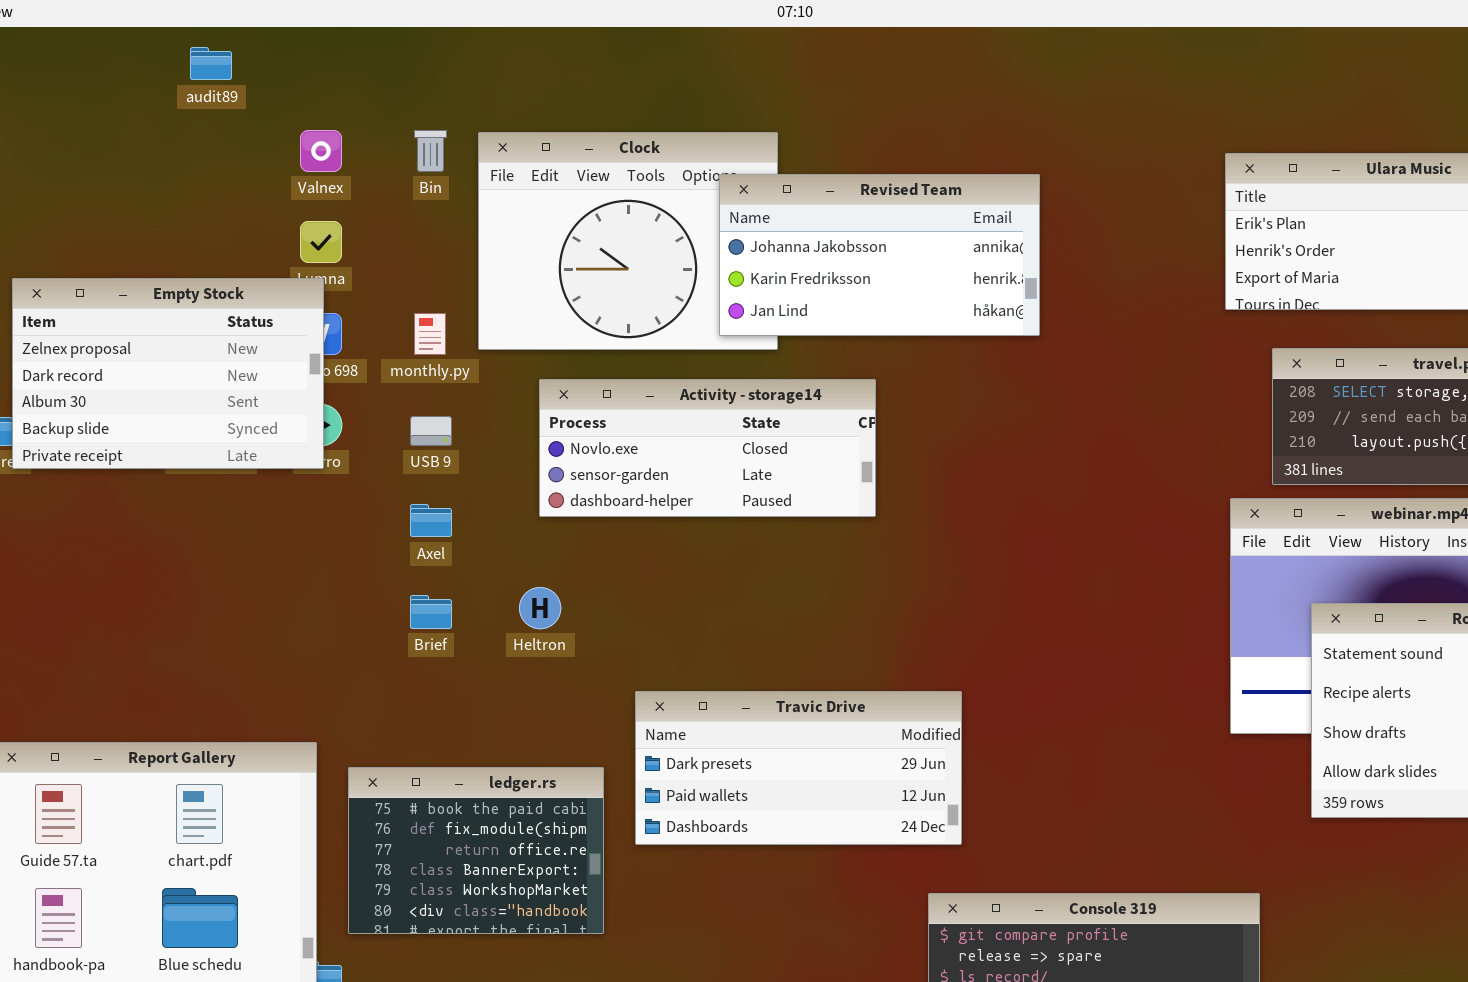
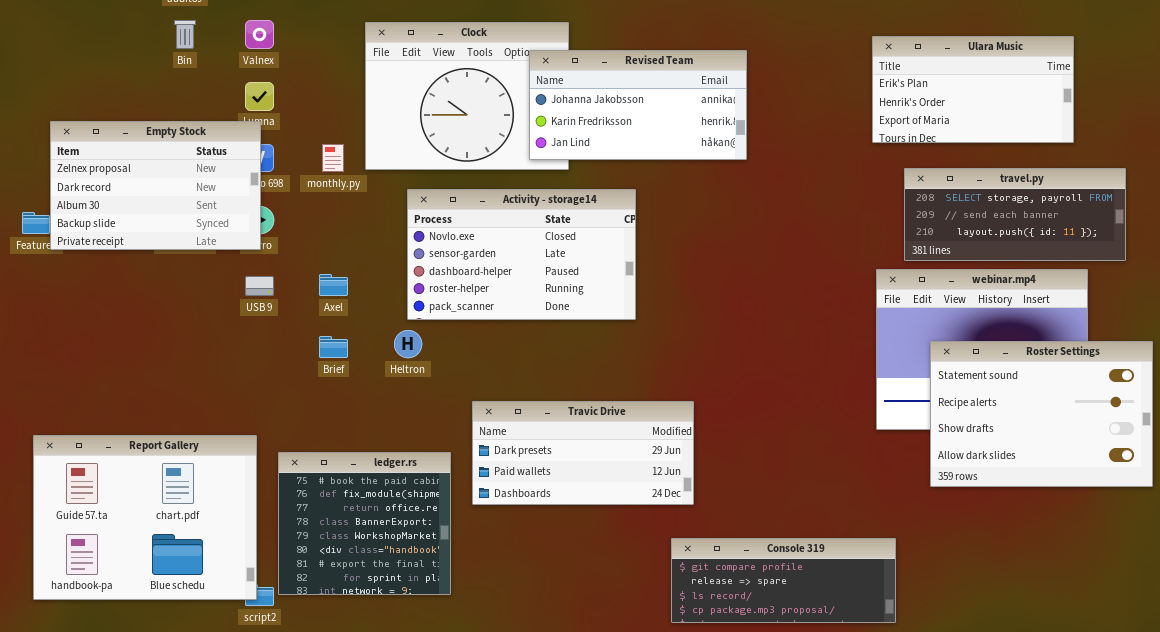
Bin: [414,130,447,172] -> [174,20,196,49], moved
Activity - storage14: [539,379,876,517] -> [407,189,636,320], resized
USB 9: [410,416,452,446] -> [245,276,274,296], moved
ledger.rs: [348,767,604,934] -> [278,452,451,595], resized

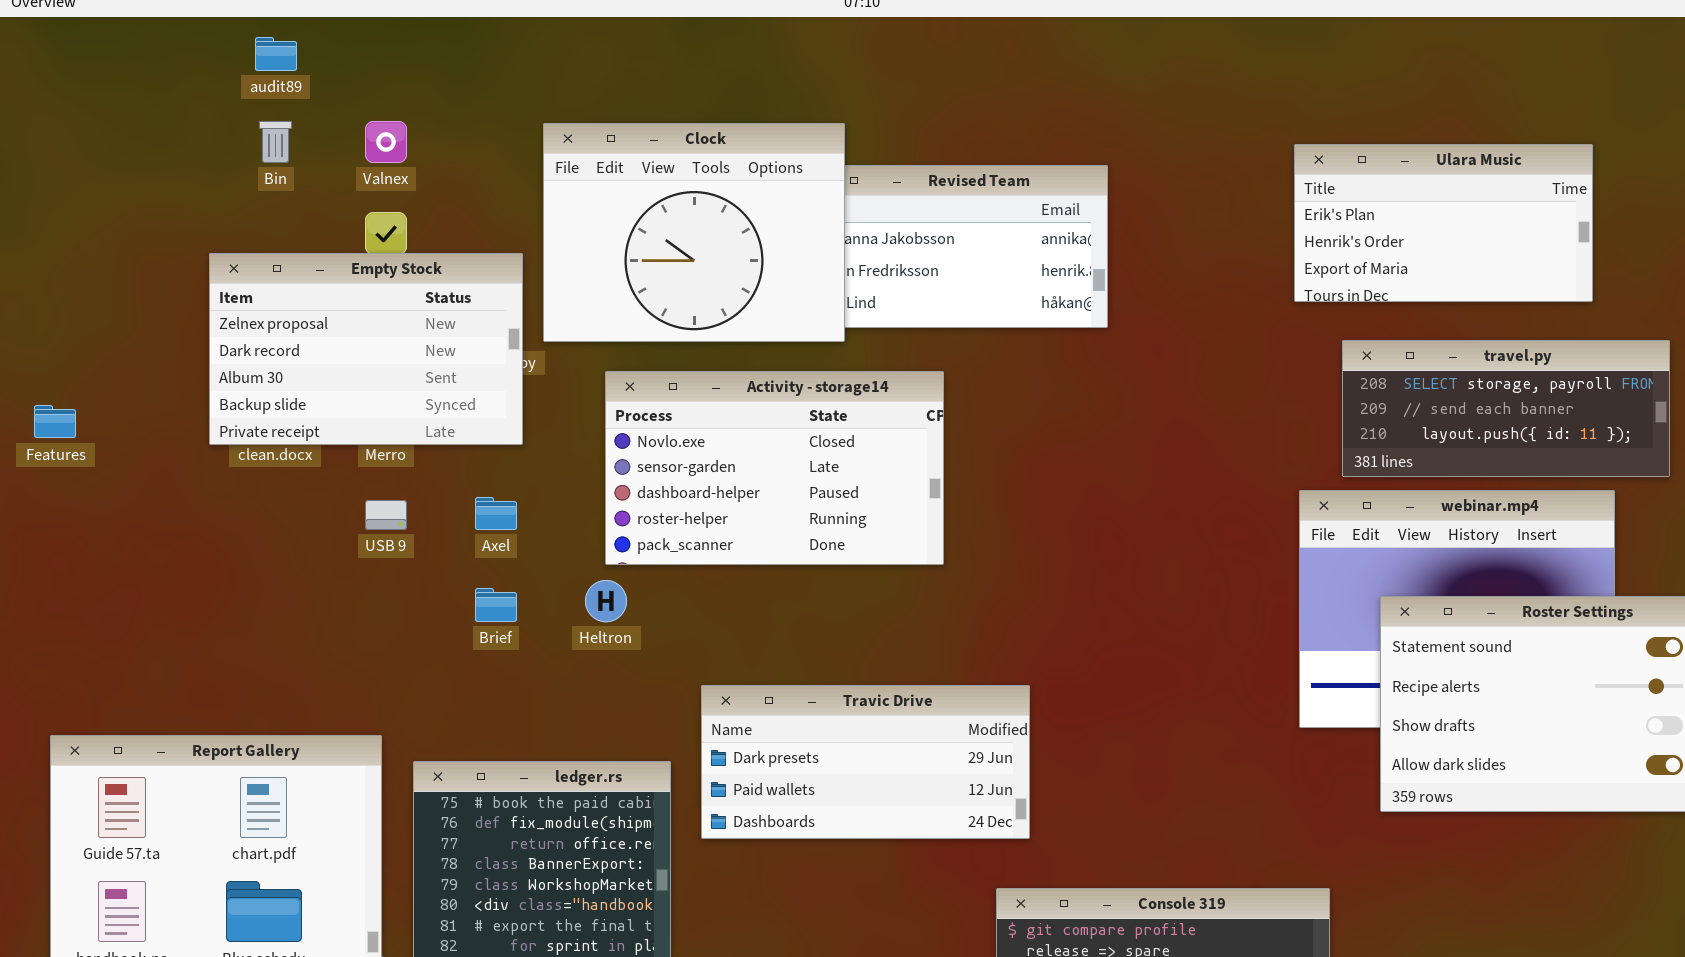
Clock: [365,22,569,170] -> [543,123,845,342], raised
Empty Stock: [50,121,261,250] -> [209,253,523,445], moved

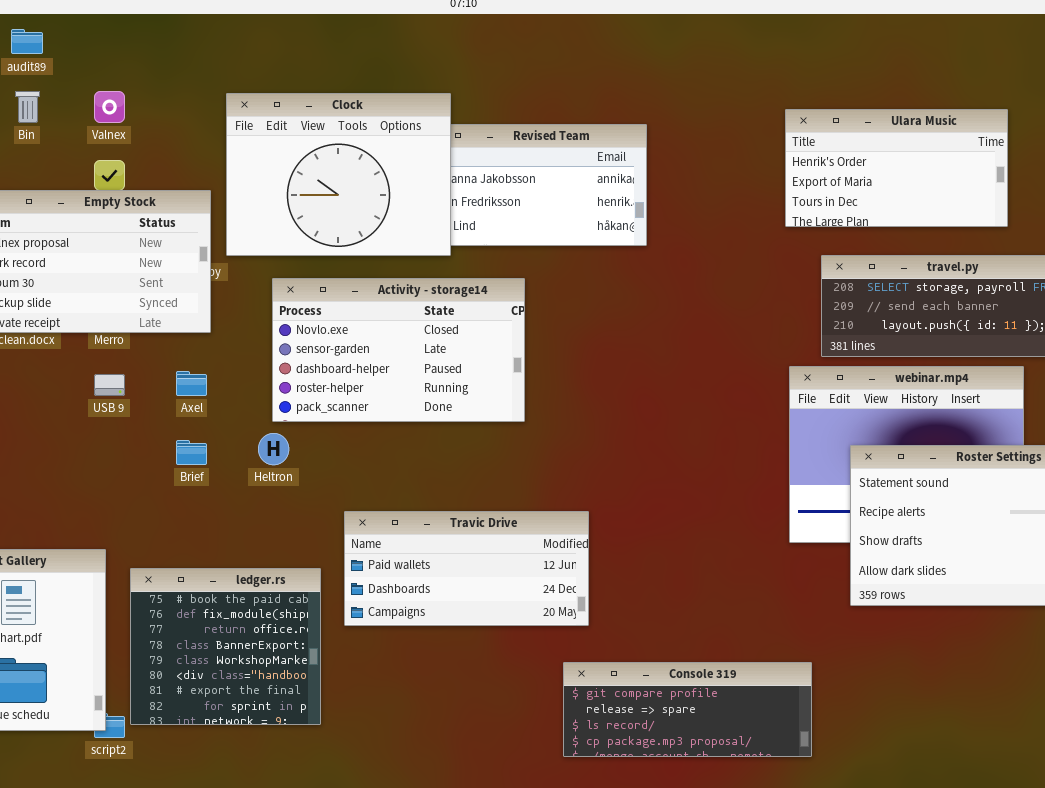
Ulara Music: [1294,144,1593,302] -> [785,109,1008,227], scrolled down 1 row
Travic Drive: [701,685,1030,839] -> [344,511,589,626], scrolled down 1 row

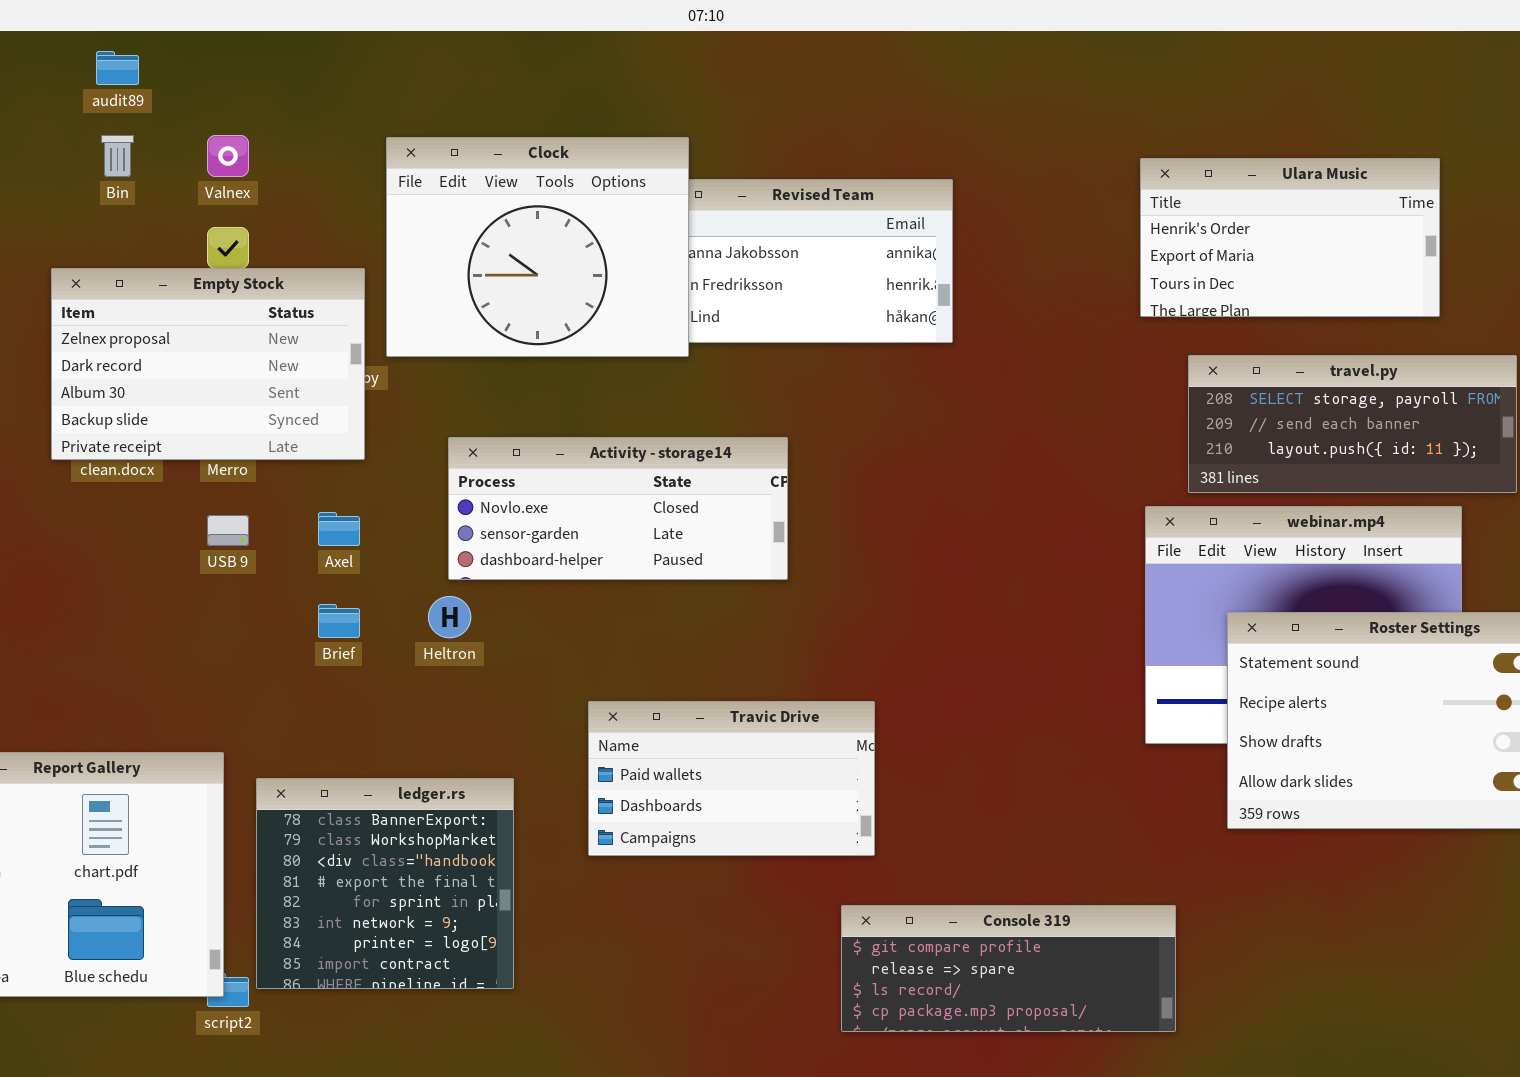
Activity - storage14: [272,278,525,422] -> [448,437,788,580], resized
Travic Drive: [344,511,589,626] -> [588,701,875,856], resized
ledger.rs: [130,568,321,725] -> [256,778,514,989], scrolled down 3 rows

